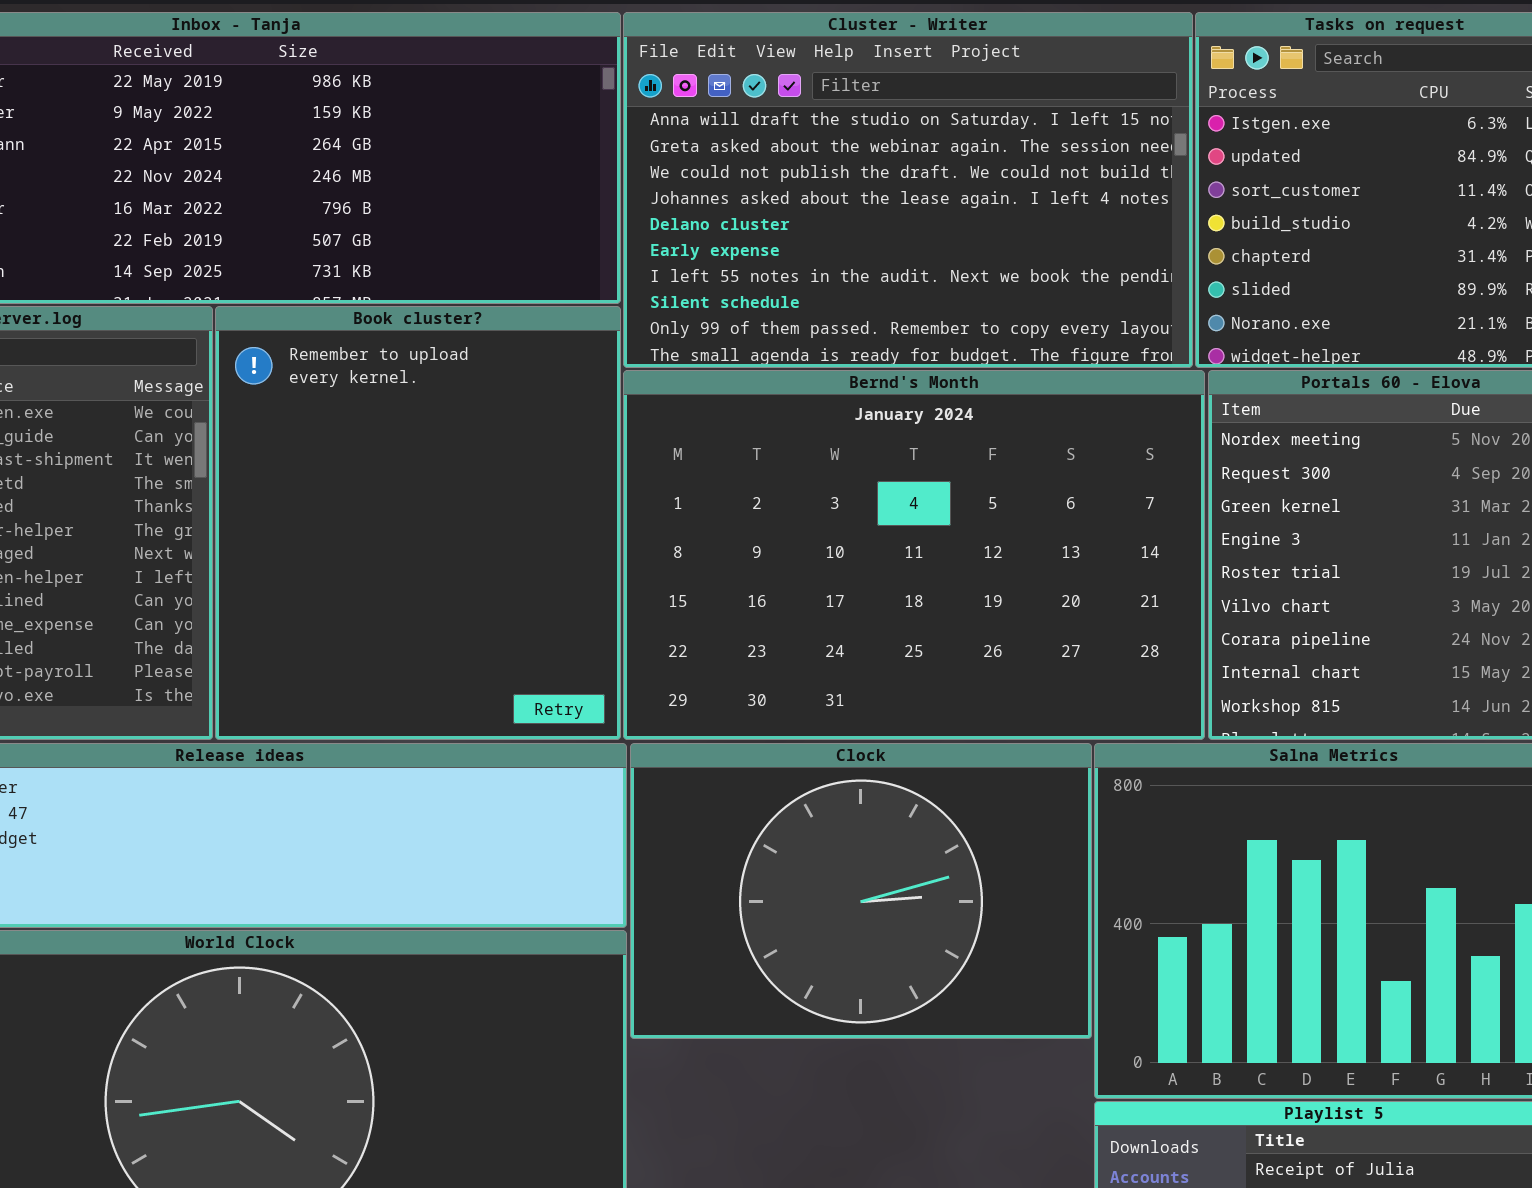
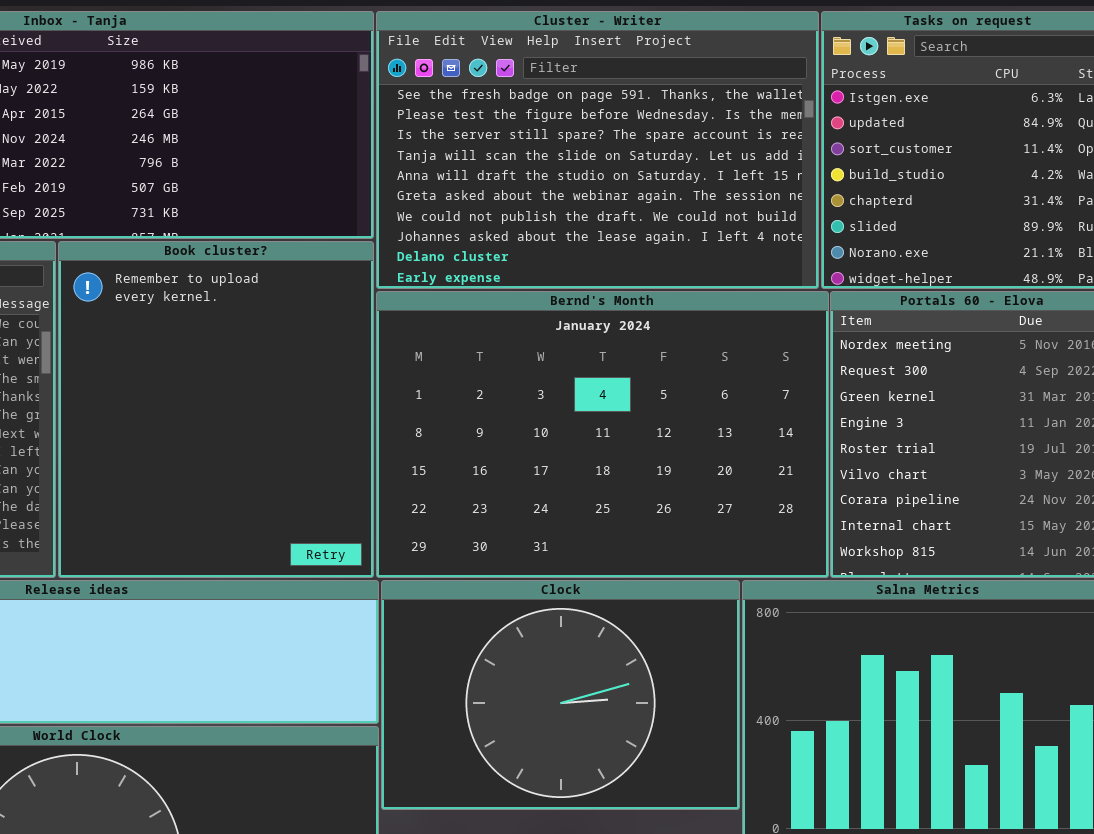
Cluster - Writer: [623,12,1193,368] -> [376,11,819,289], scrolled up 4 rows

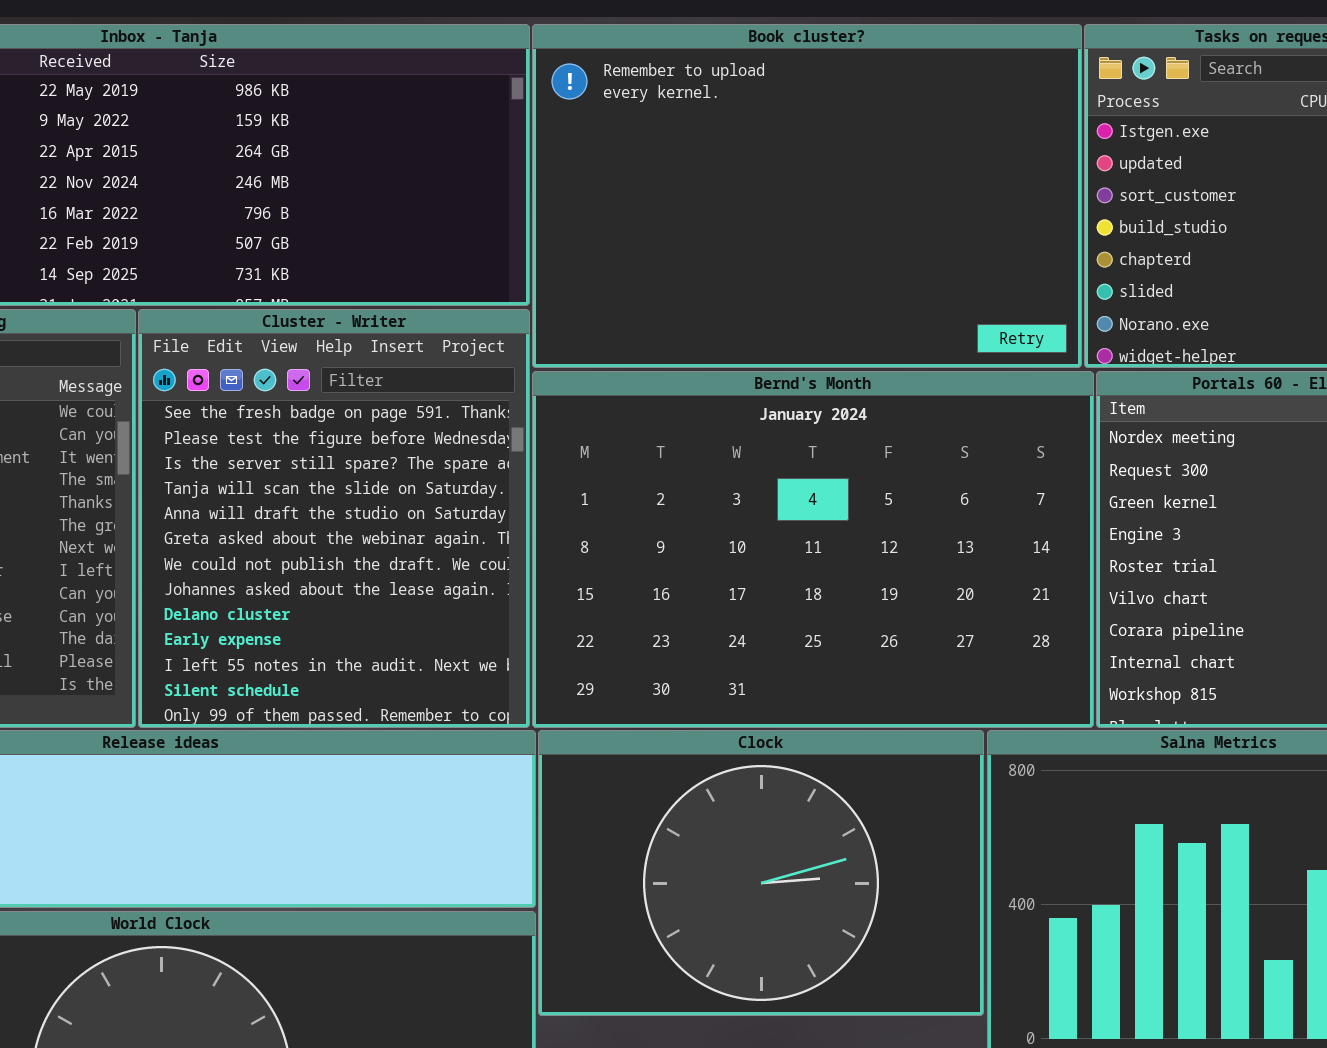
Cluster - Writer: [376,11,819,289] -> [138,309,530,728], moved, resized
Book cluster?: [58,241,374,578] -> [532,24,1082,368], moved, resized

